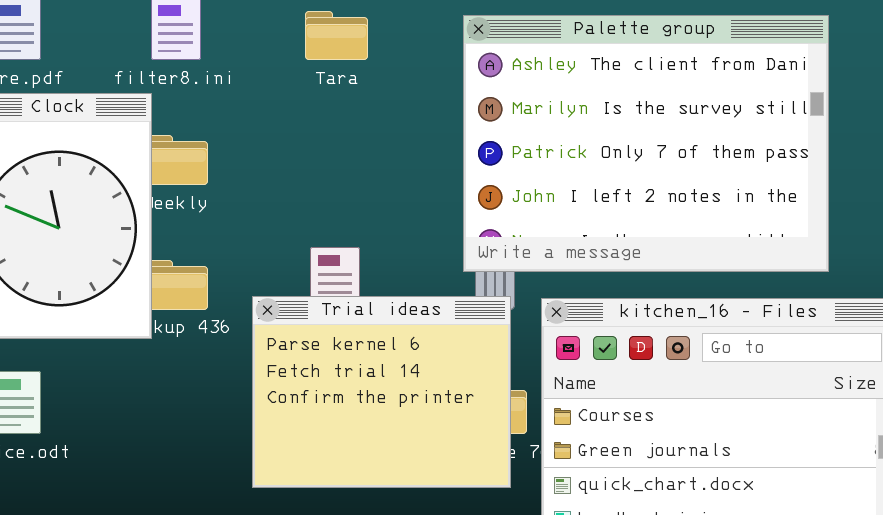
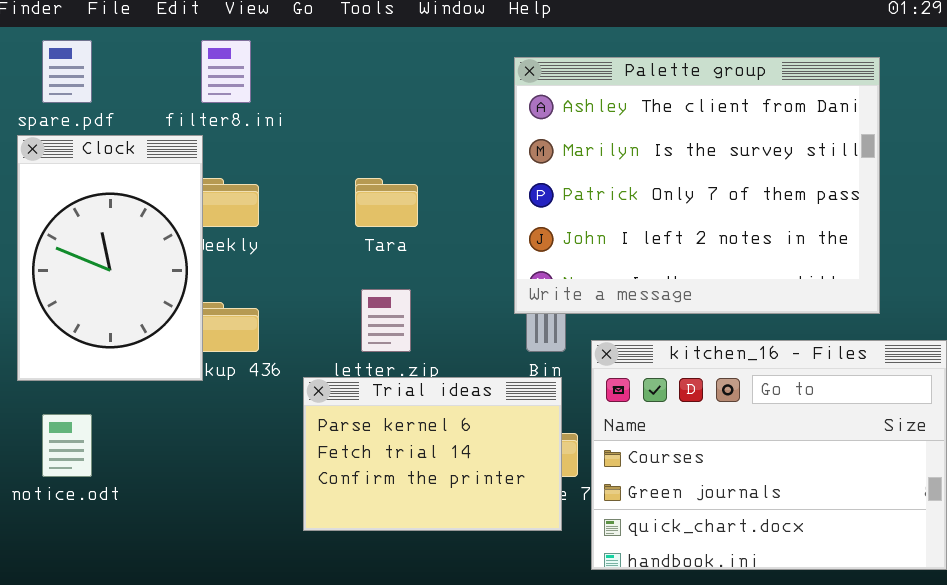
Tara: [305,11,368,60] -> [355,178,418,227], moved
Trial ideas: [252,296,511,488] -> [303,377,562,531], resized

